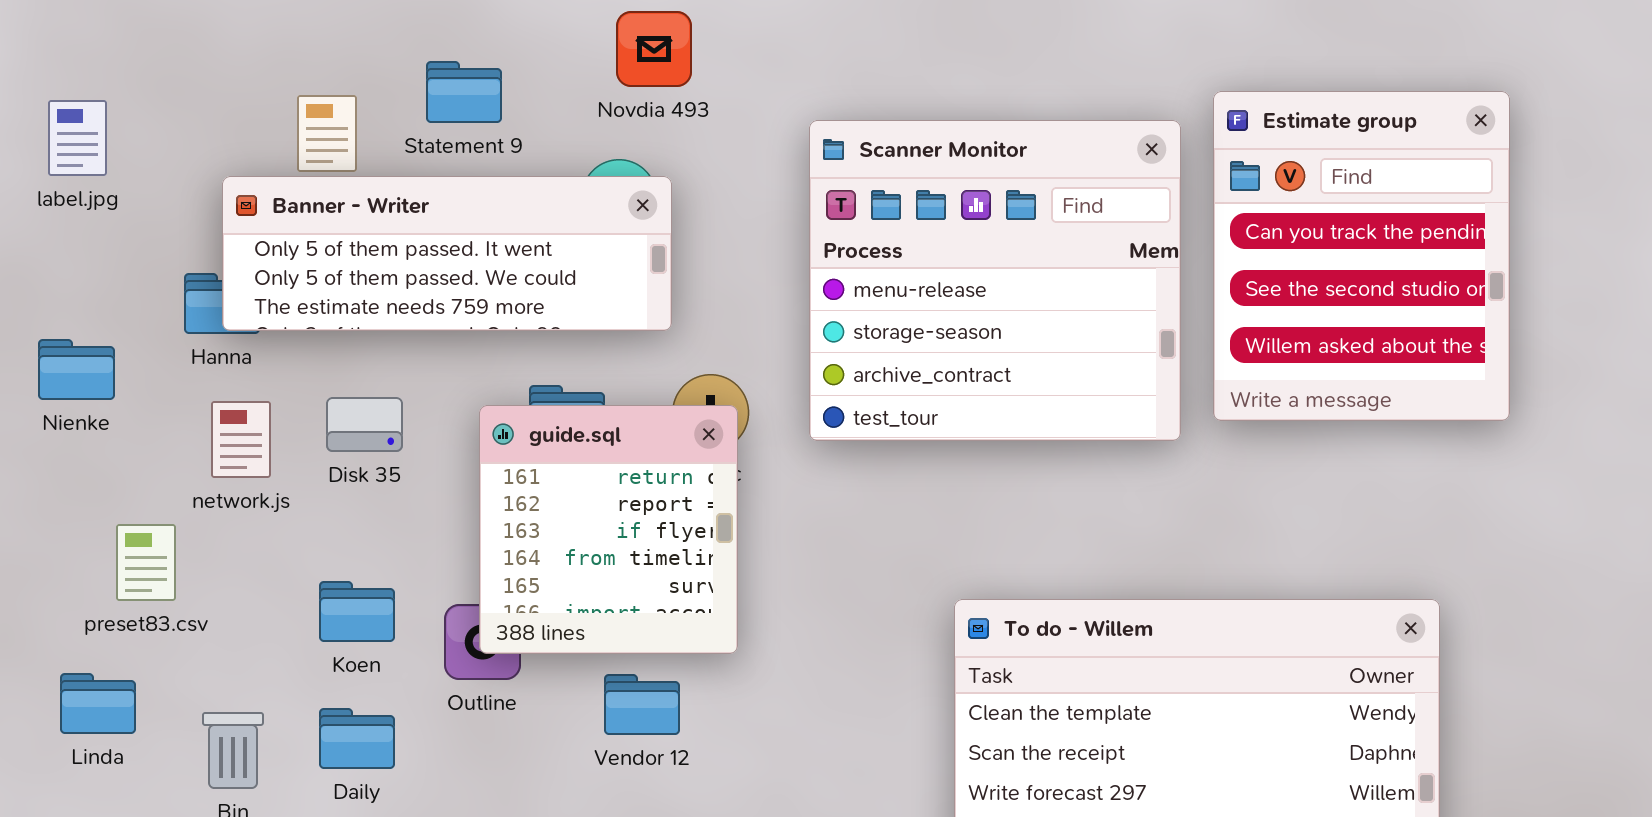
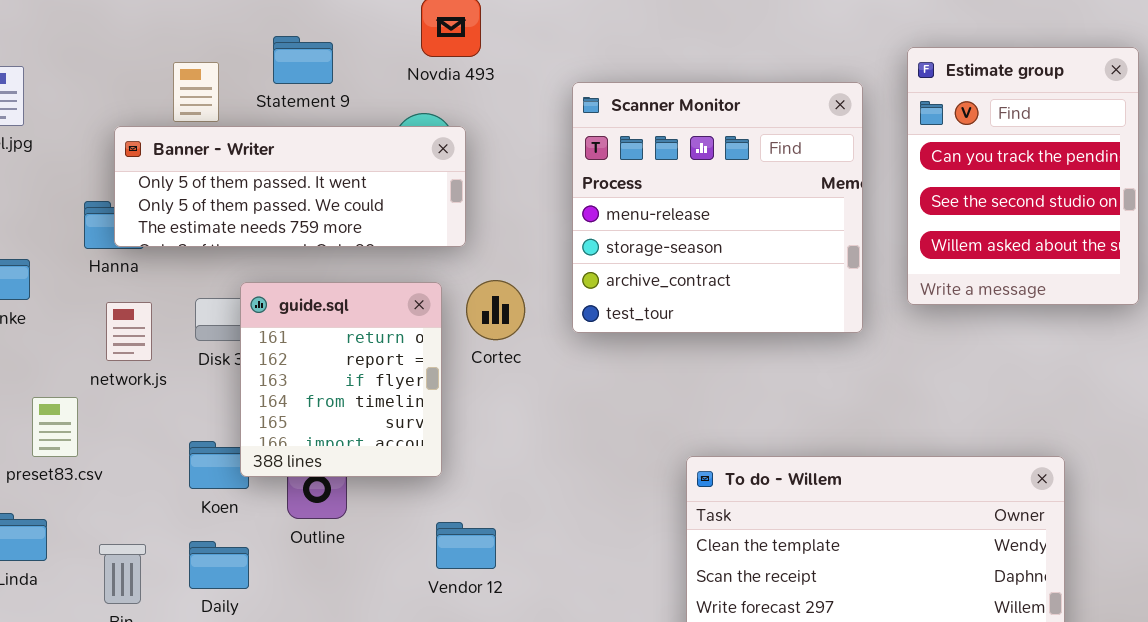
Estimate group: [1213,91,1510,421] -> [907,47,1139,305], moved
guide.sql: [479,405,738,654] -> [240,282,442,477], moved
Vendor 12: [604,674,680,735] -> [436,522,496,569], moved

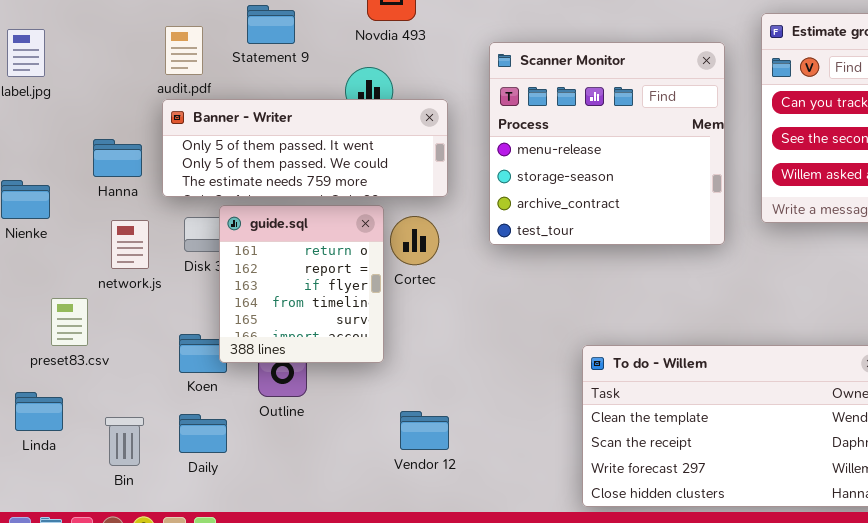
Banner - Writer: [114,126,466,247] -> [162,99,448,197], moved
Cortec: [466,280,525,340] -> [390,216,439,265], moved
Vendor 12: [436,522,496,569] -> [400,411,449,450], moved

